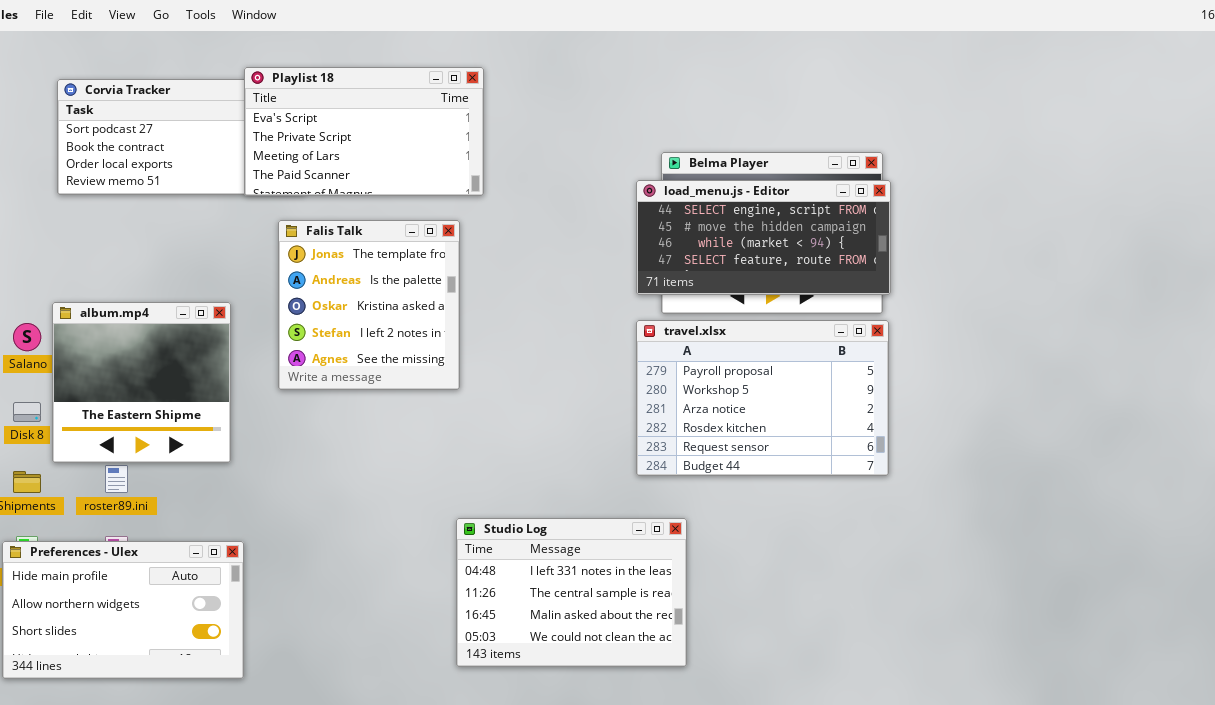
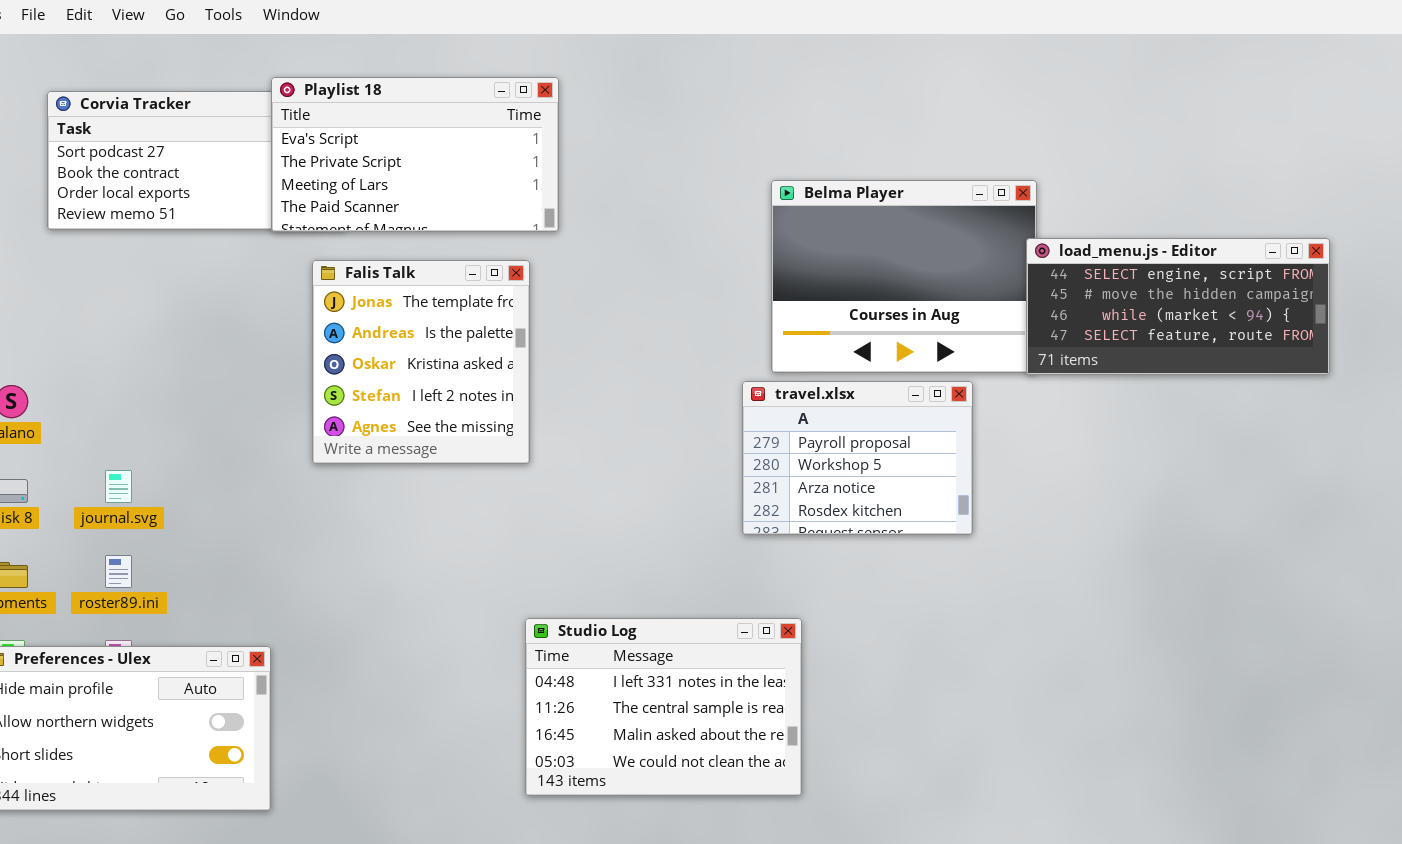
load_menu.js - Editor: [636,180,891,295] -> [1026,238,1330,375], moved
album.mp4: [52,302,231,463] -> none, closed
travel.xlsx: [636,320,889,476] -> [742,381,973,535], resized

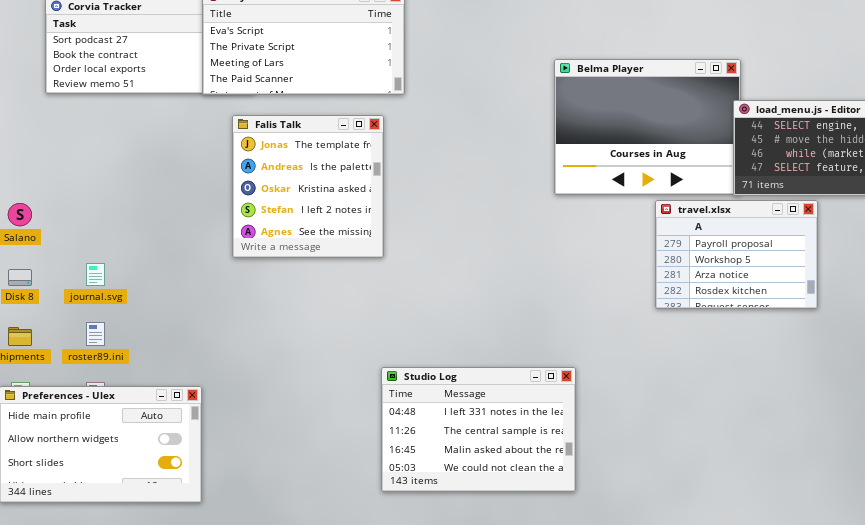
travel.xlsx: [742,381,973,535] -> [655,200,818,309], moved

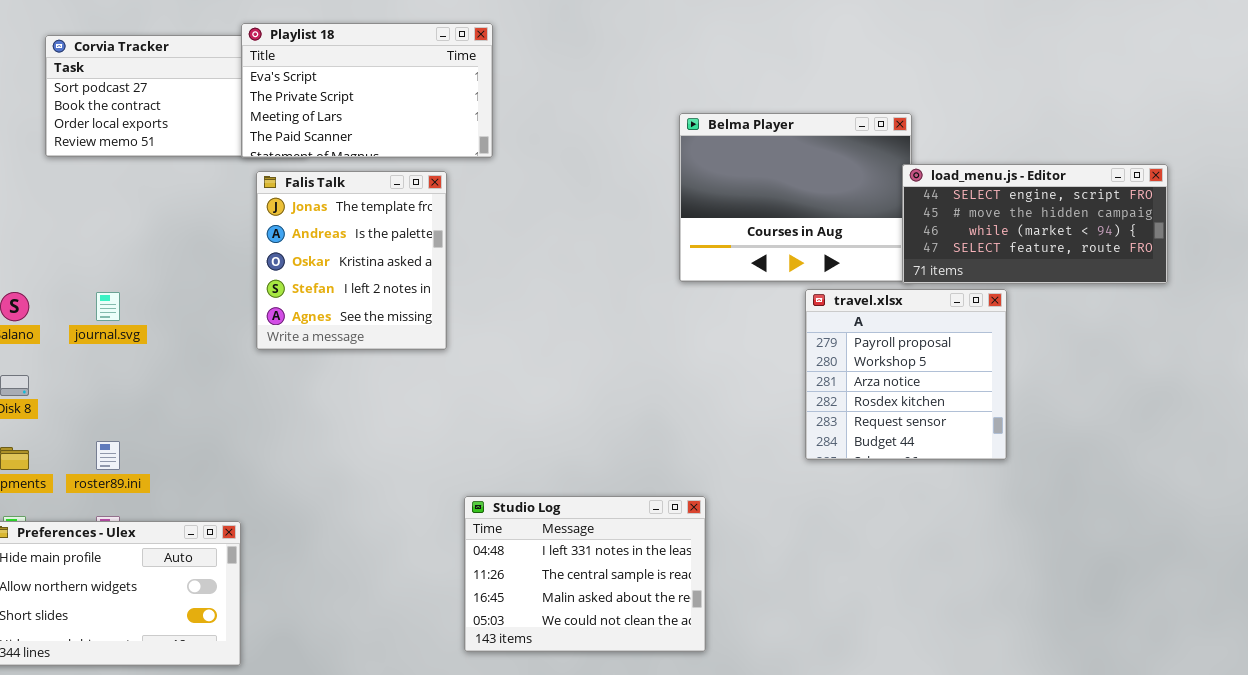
Falis Talk: [232,115,384,258] -> [256,171,447,350], moved
travel.xlsx: [655,200,818,309] -> [805,289,1007,460], resized
journal.svg: [86,263,105,286] -> [96,292,120,321], moved

